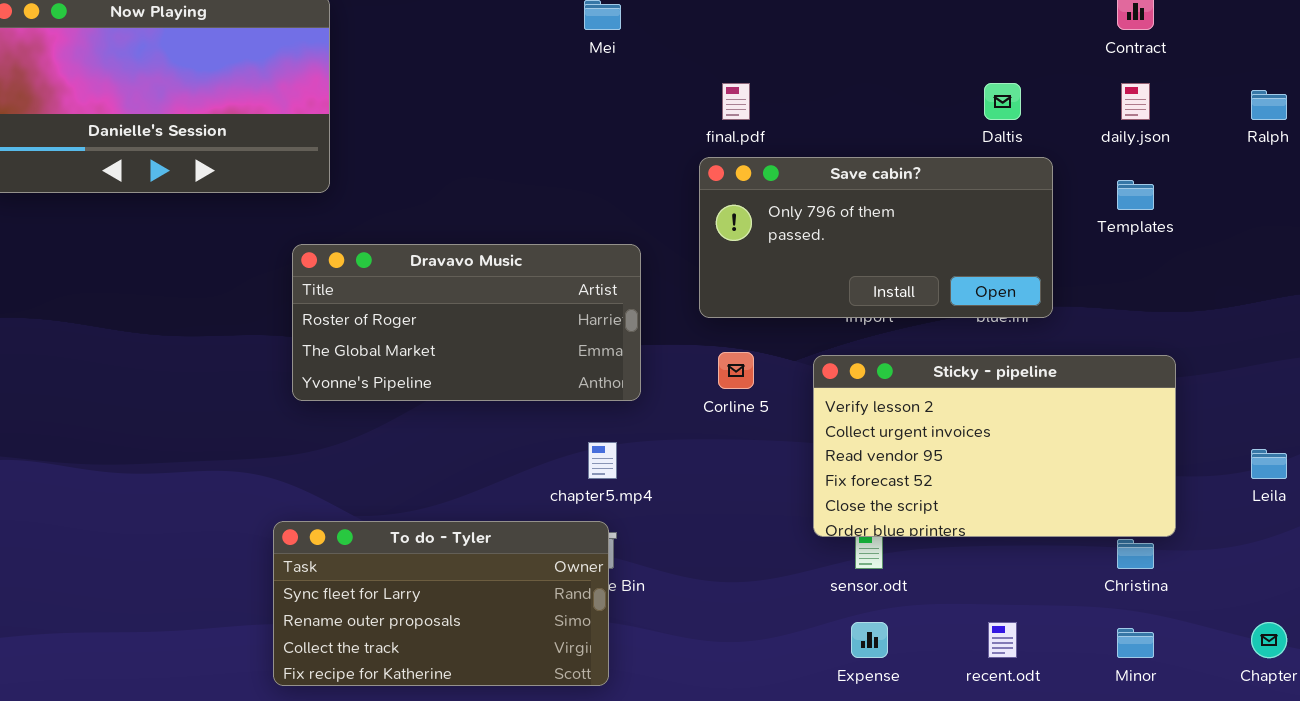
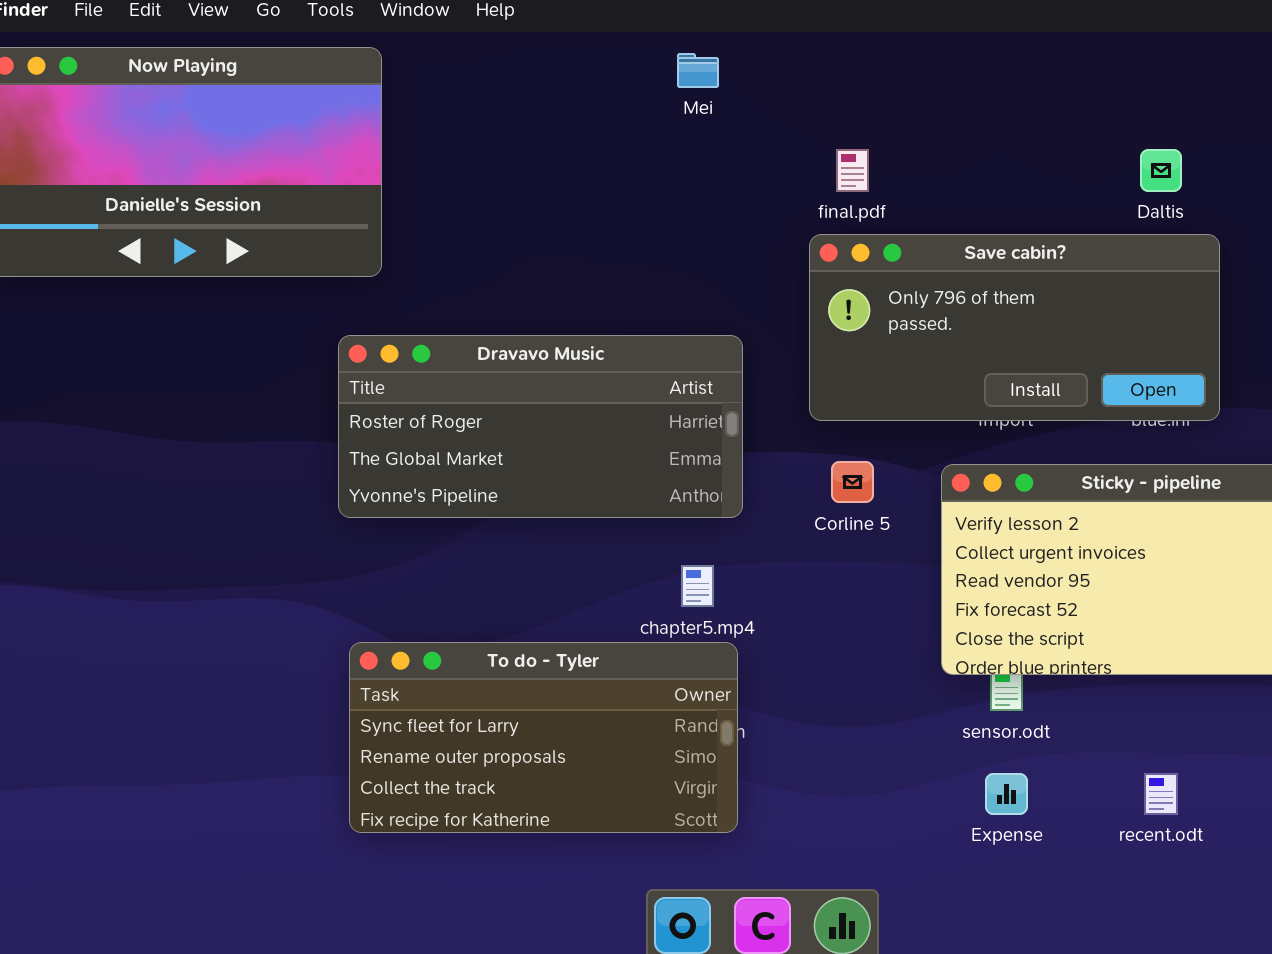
To do - Tyler: [273,521,609,686] -> [349,642,738,833], moved

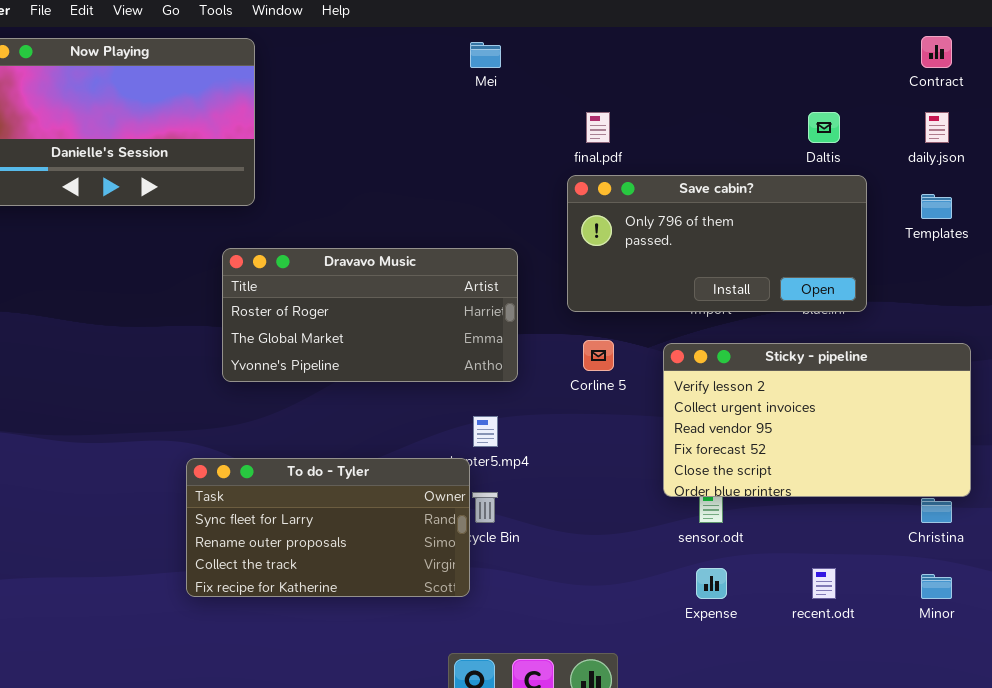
To do - Tyler: [349,642,738,833] -> [186,458,470,597], moved

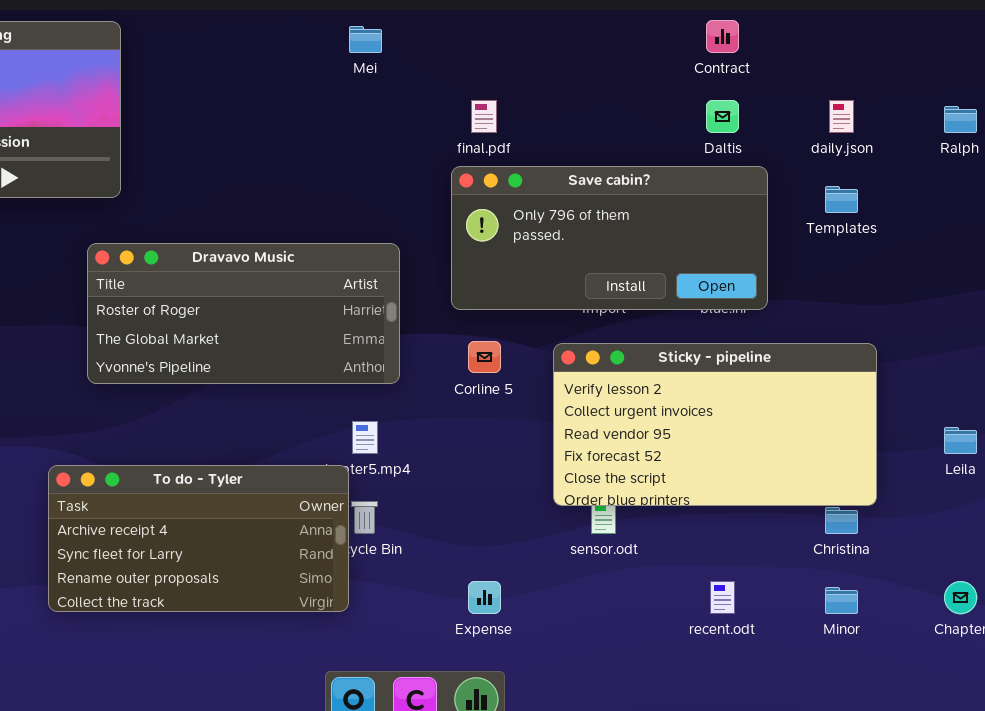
Contract: [921,36,952,68] -> [706,20,739,53], moved
To do - Tyler: [186,458,470,597] -> [48,465,349,612], scrolled up 1 row
Expense: [696,568,727,599] -> [468,581,501,614], moved

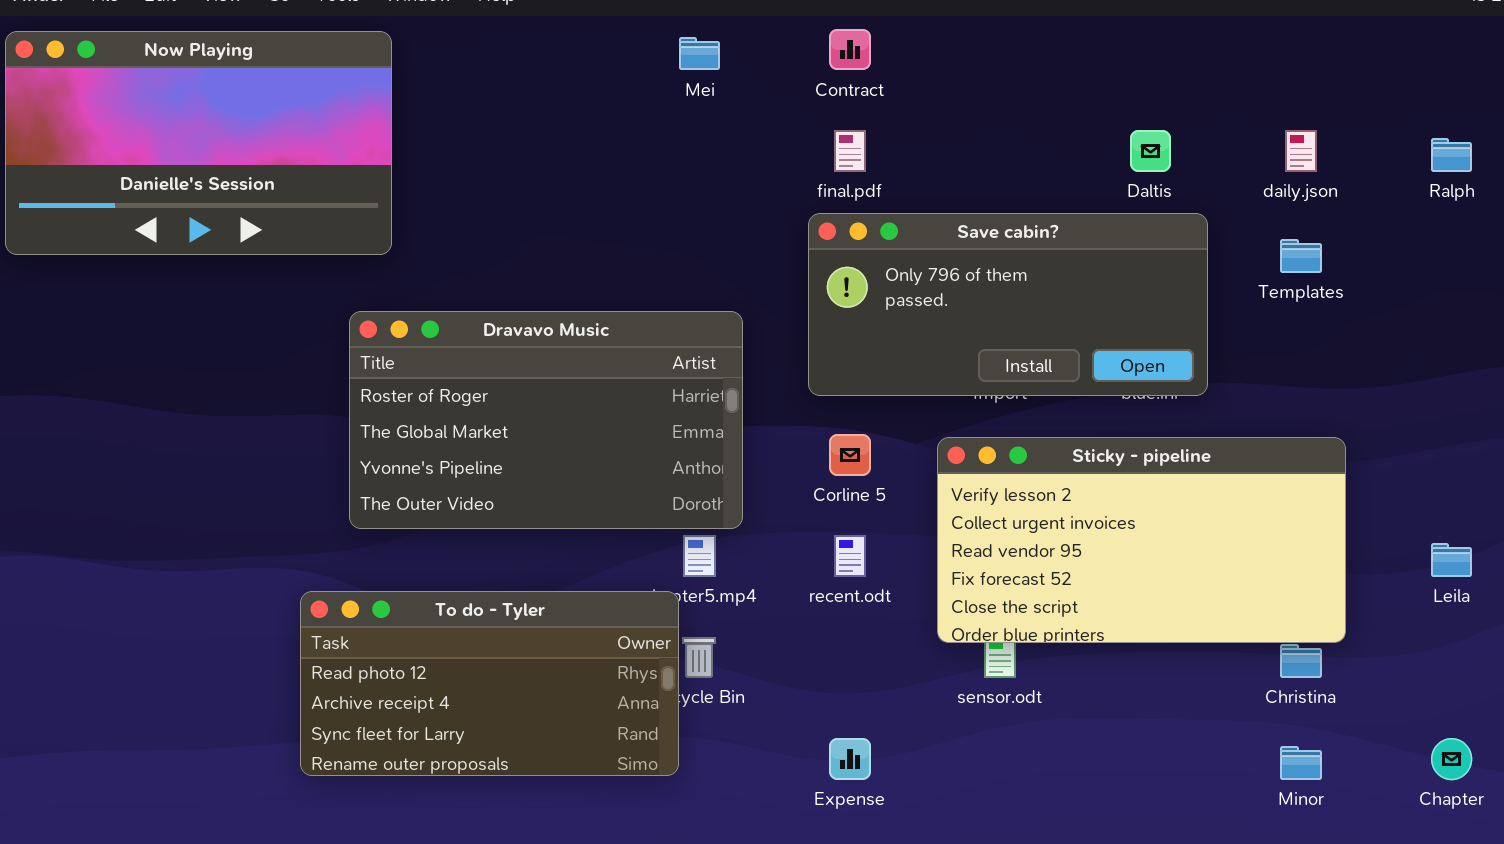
Contract: [706,20,739,53] -> [829,29,871,70], moved
Dravavo Music: [87,243,400,384] -> [349,311,743,529], resized
To do - Tyler: [48,465,349,612] -> [300,591,679,776], scrolled up 1 row
recent.odt: [710,581,735,614] -> [834,535,866,577], moved

